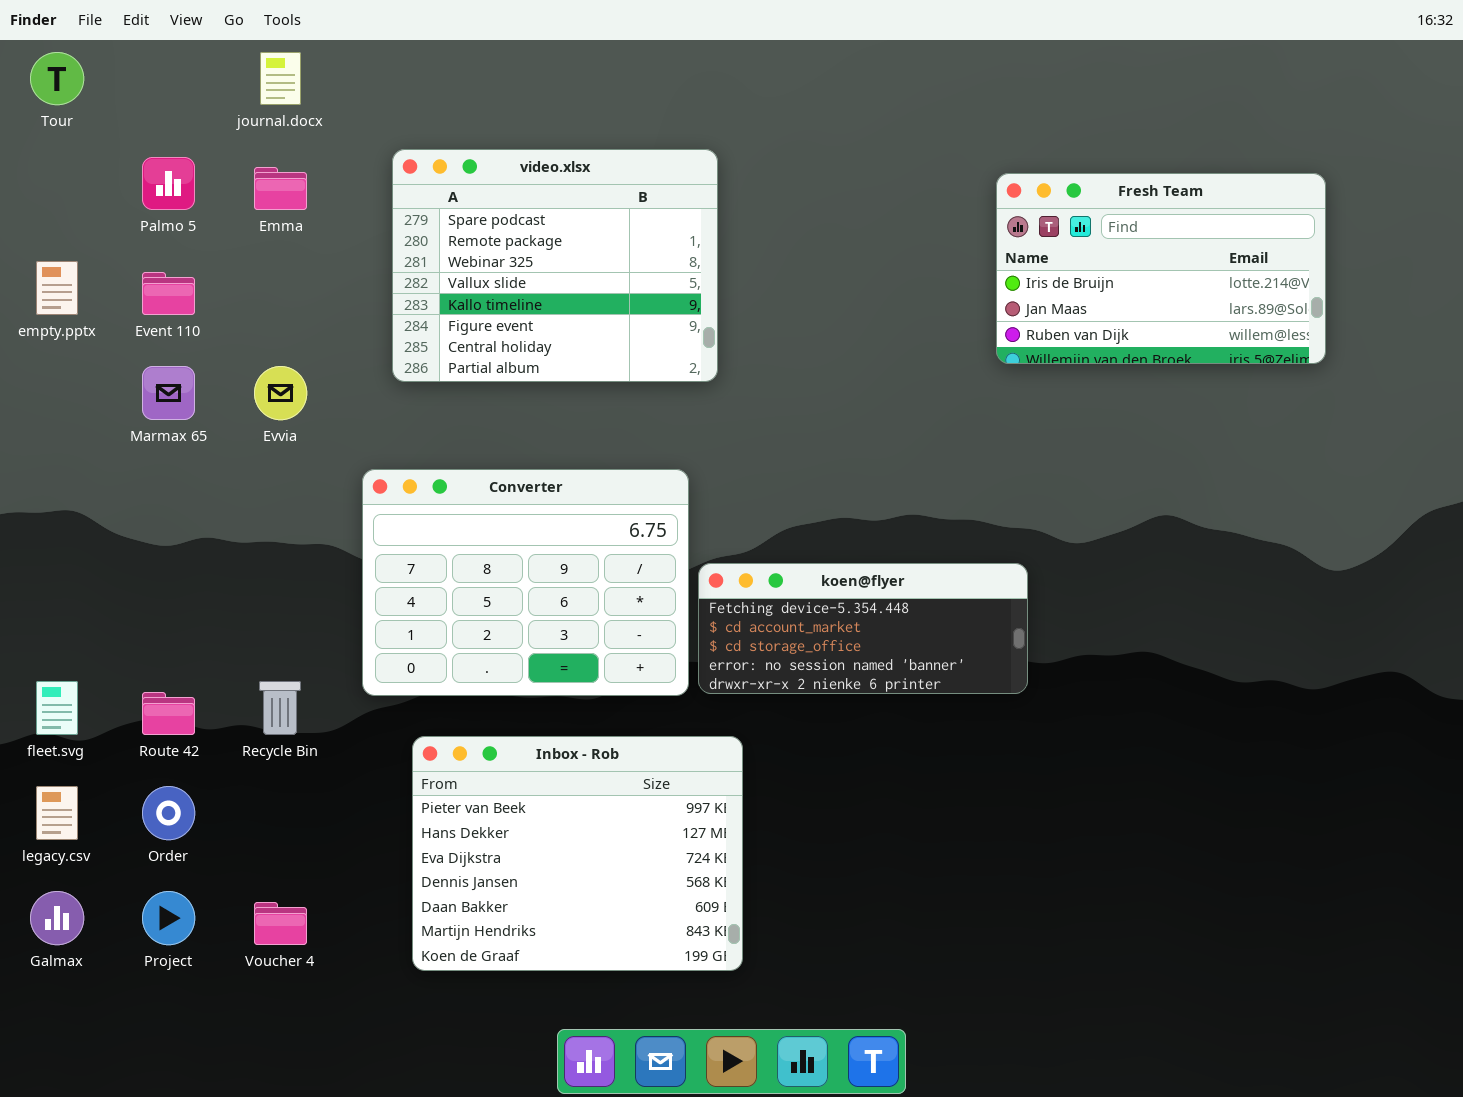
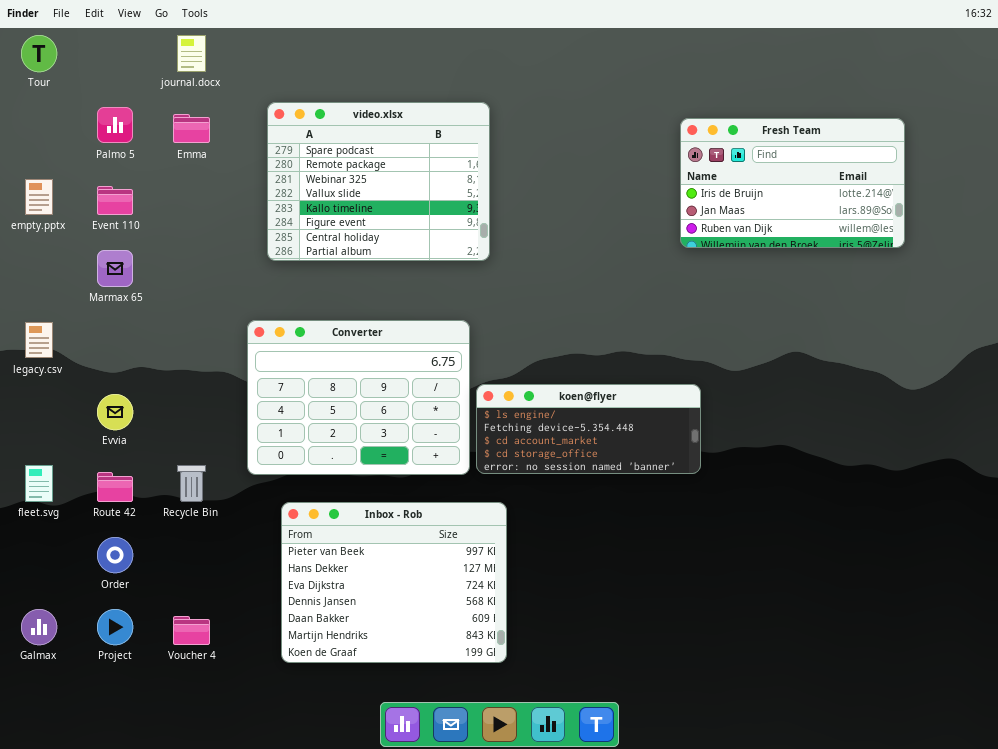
Evvia: [254,366,307,420] -> [97,394,133,430], moved
koen@flyer: [698,563,1028,694] -> [476,384,701,474], scrolled up 1 row
legacy.csv: [36,786,78,840] -> [25,322,53,358], moved

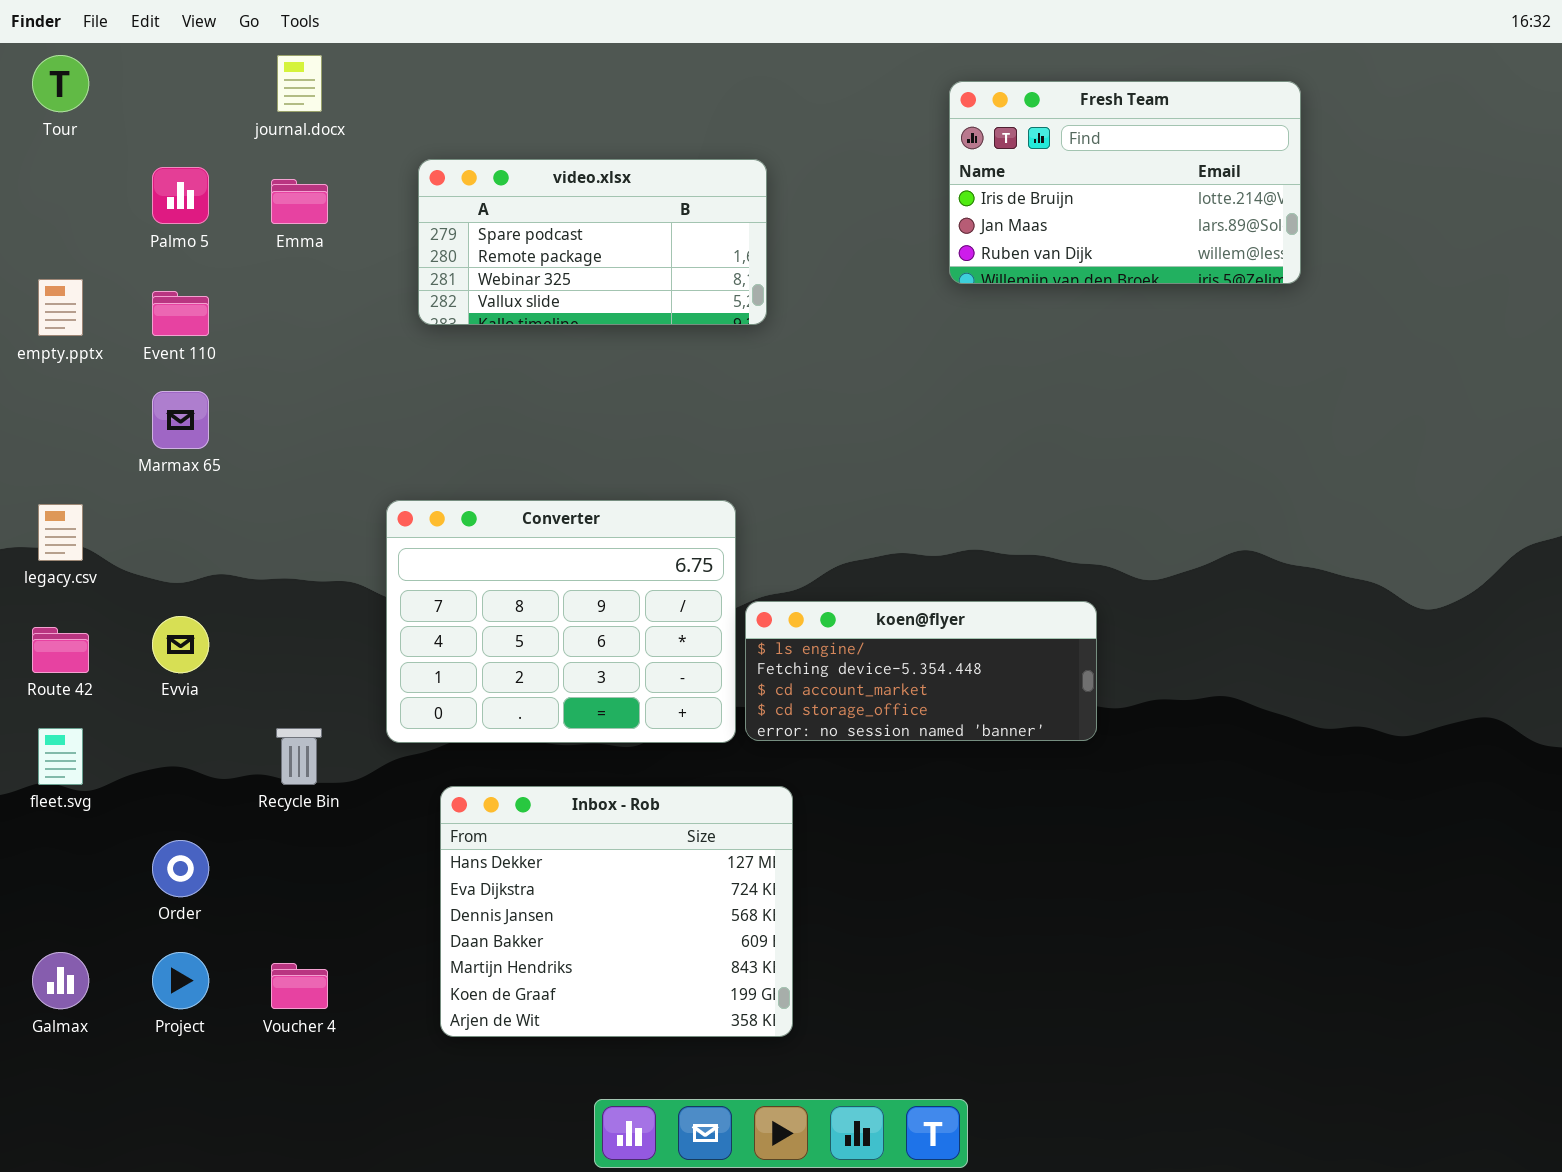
video.xlsx: [267,102,490,261] -> [418,159,767,325], resized
Fresh Team: [680,118,905,248] -> [949,81,1301,284], moved
Route 42: [97,472,133,502] -> [32,627,89,673], moved
Inbox - Rob: [281,502,507,663] -> [440,786,793,1037], scrolled down 1 row

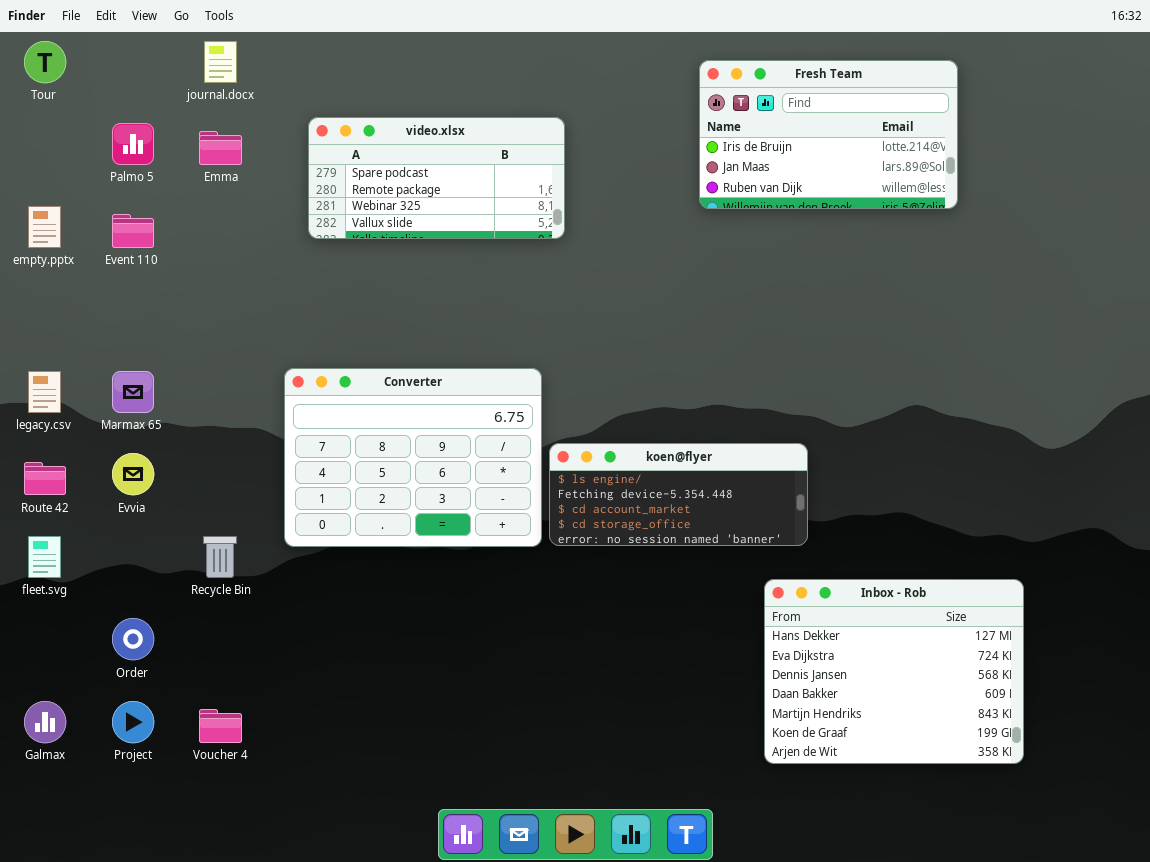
Marmax 65: [152,391,209,449] -> [112,371,154,413], moved
Inbox - Rob: [440,786,793,1037] -> [764,579,1024,764], moved

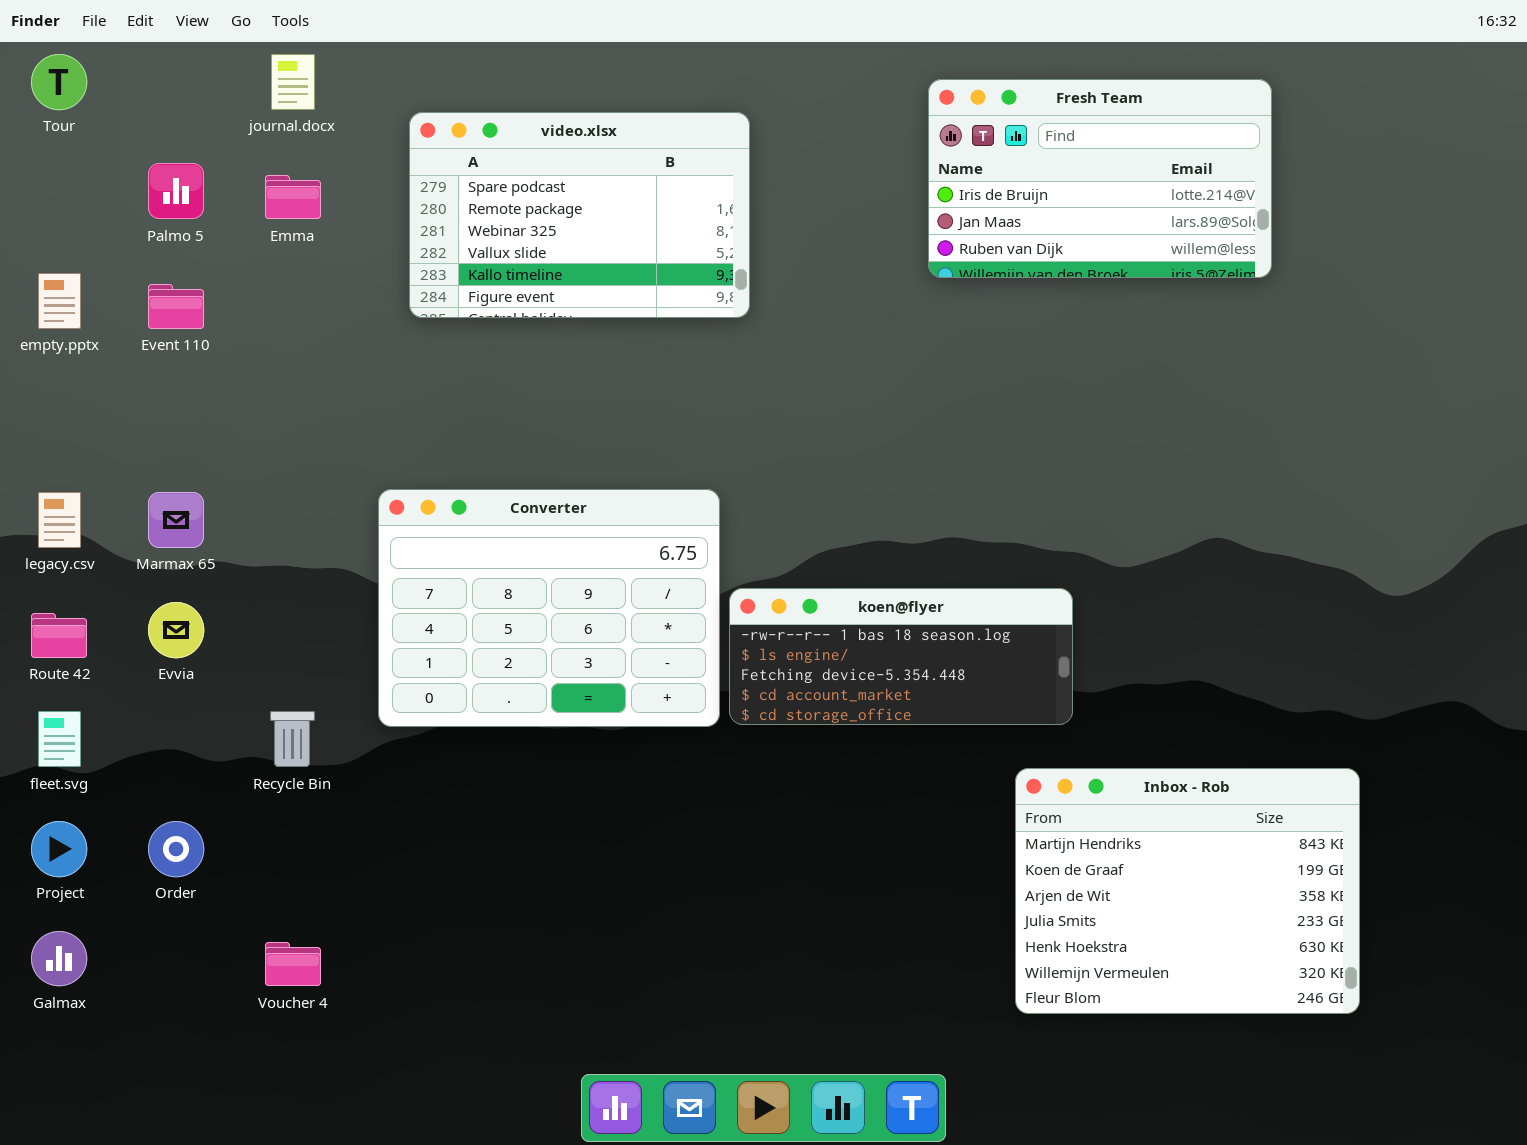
video.xlsx: [308,117,565,239] -> [409,112,750,318], resized
koen@flyer: [549,443,808,546] -> [729,588,1073,725], scrolled up 1 row
Inbox - Rob: [764,579,1024,764] -> [1015,768,1360,1014], scrolled down 4 rows
Project: [112,701,154,743] -> [31,821,87,877], moved

